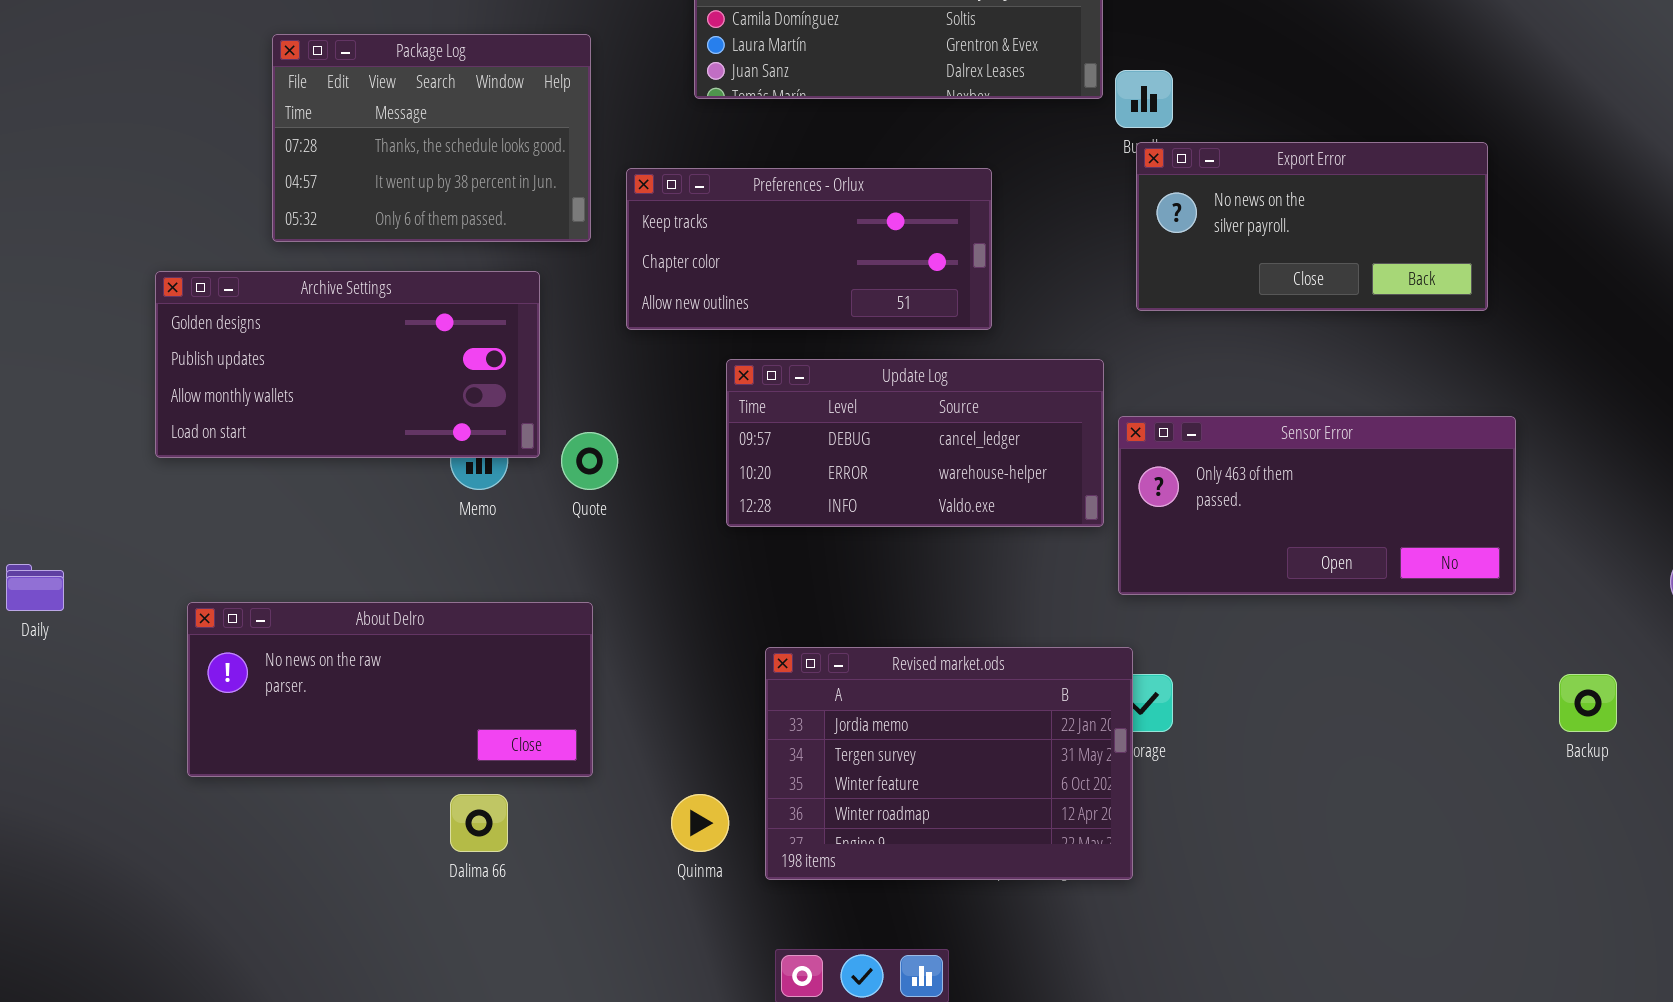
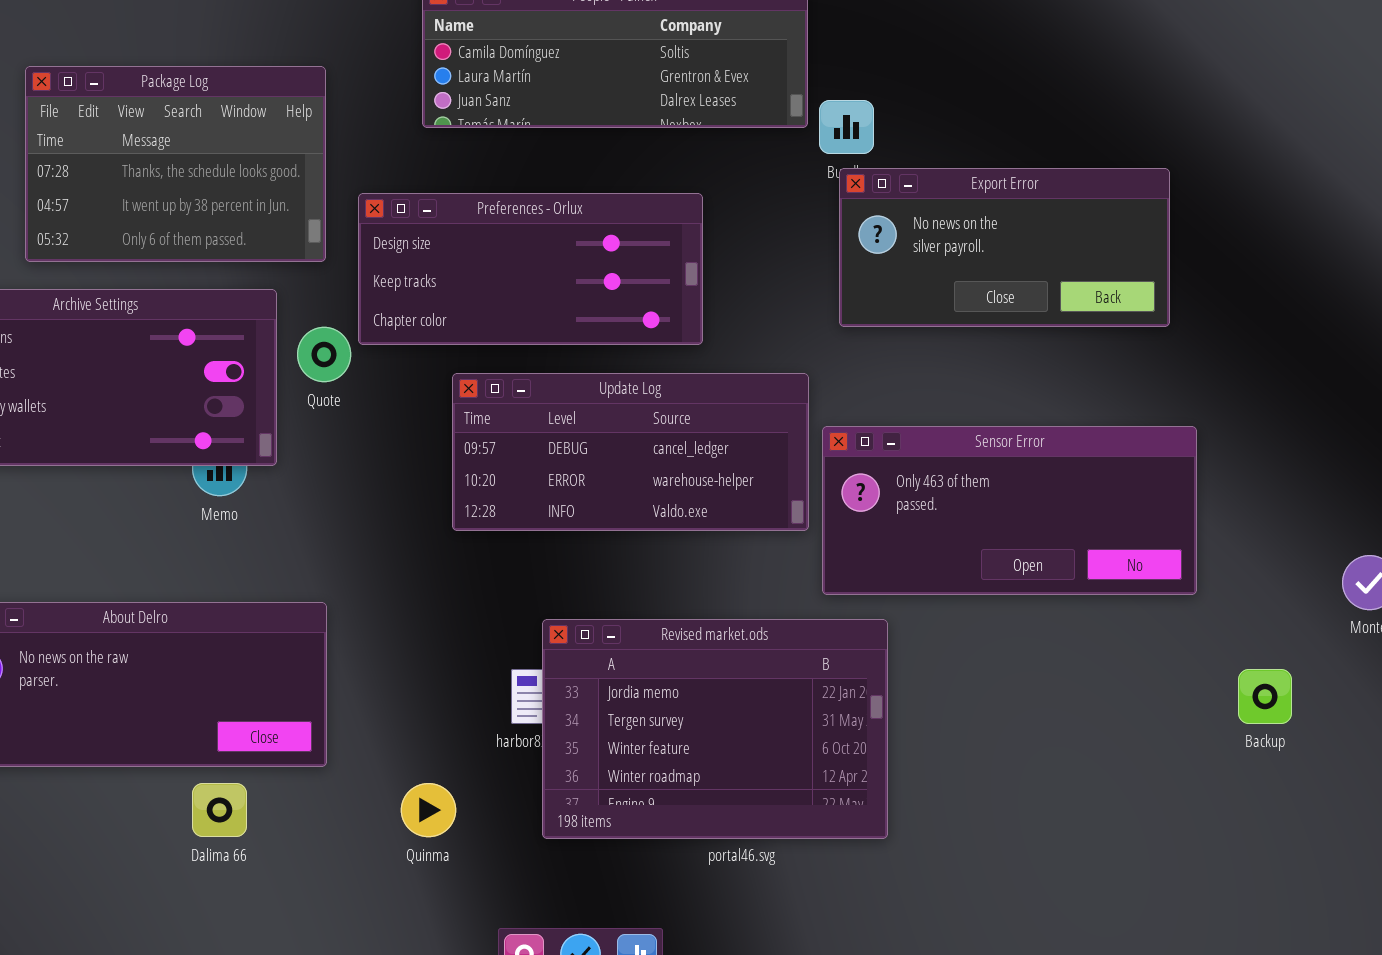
Preferences - Orlux: [626,168,992,330] -> [358,193,703,345], scrolled up 1 row
Quote: [561,432,618,490] -> [297,327,351,382], moved
Revised market.ods: [765,647,1133,880] -> [542,619,888,839], moved

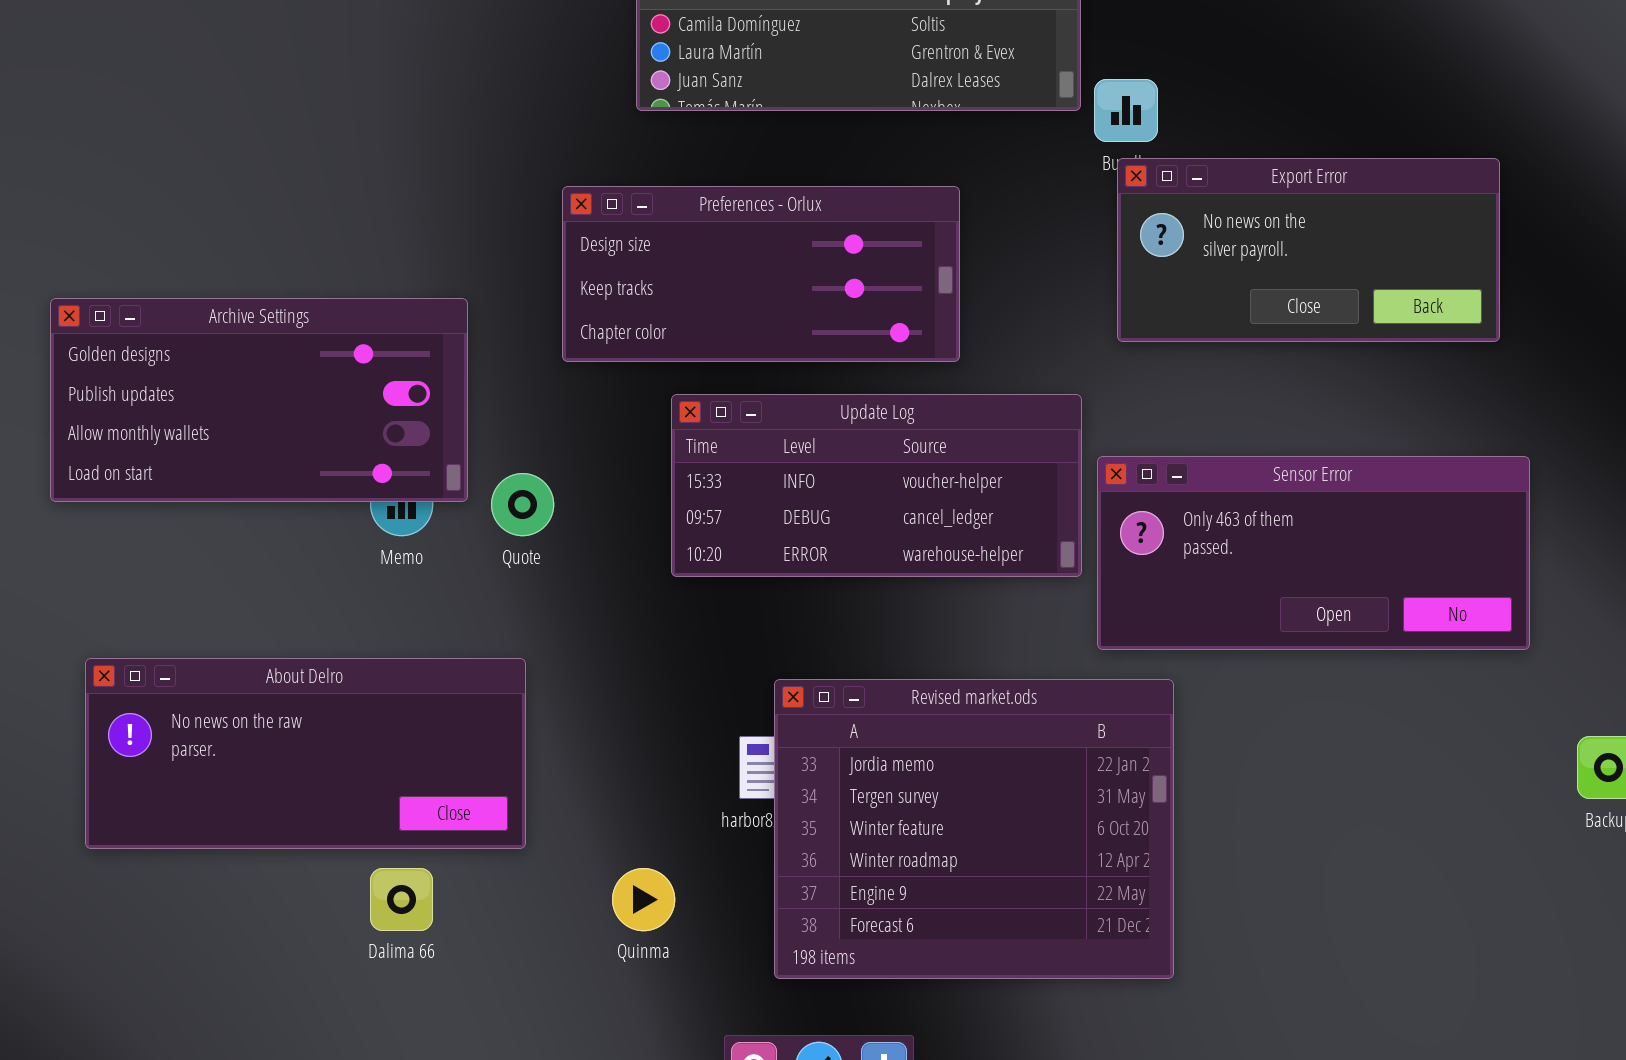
Package Log: [25,66,326,262] -> none, closed
Quote: [297,327,351,382] -> [491,473,554,536], moved
Update Log: [452,373,809,531] -> [671,394,1082,577], scrolled up 1 row
Revised market.ods: [542,619,888,839] -> [774,679,1174,979], resized

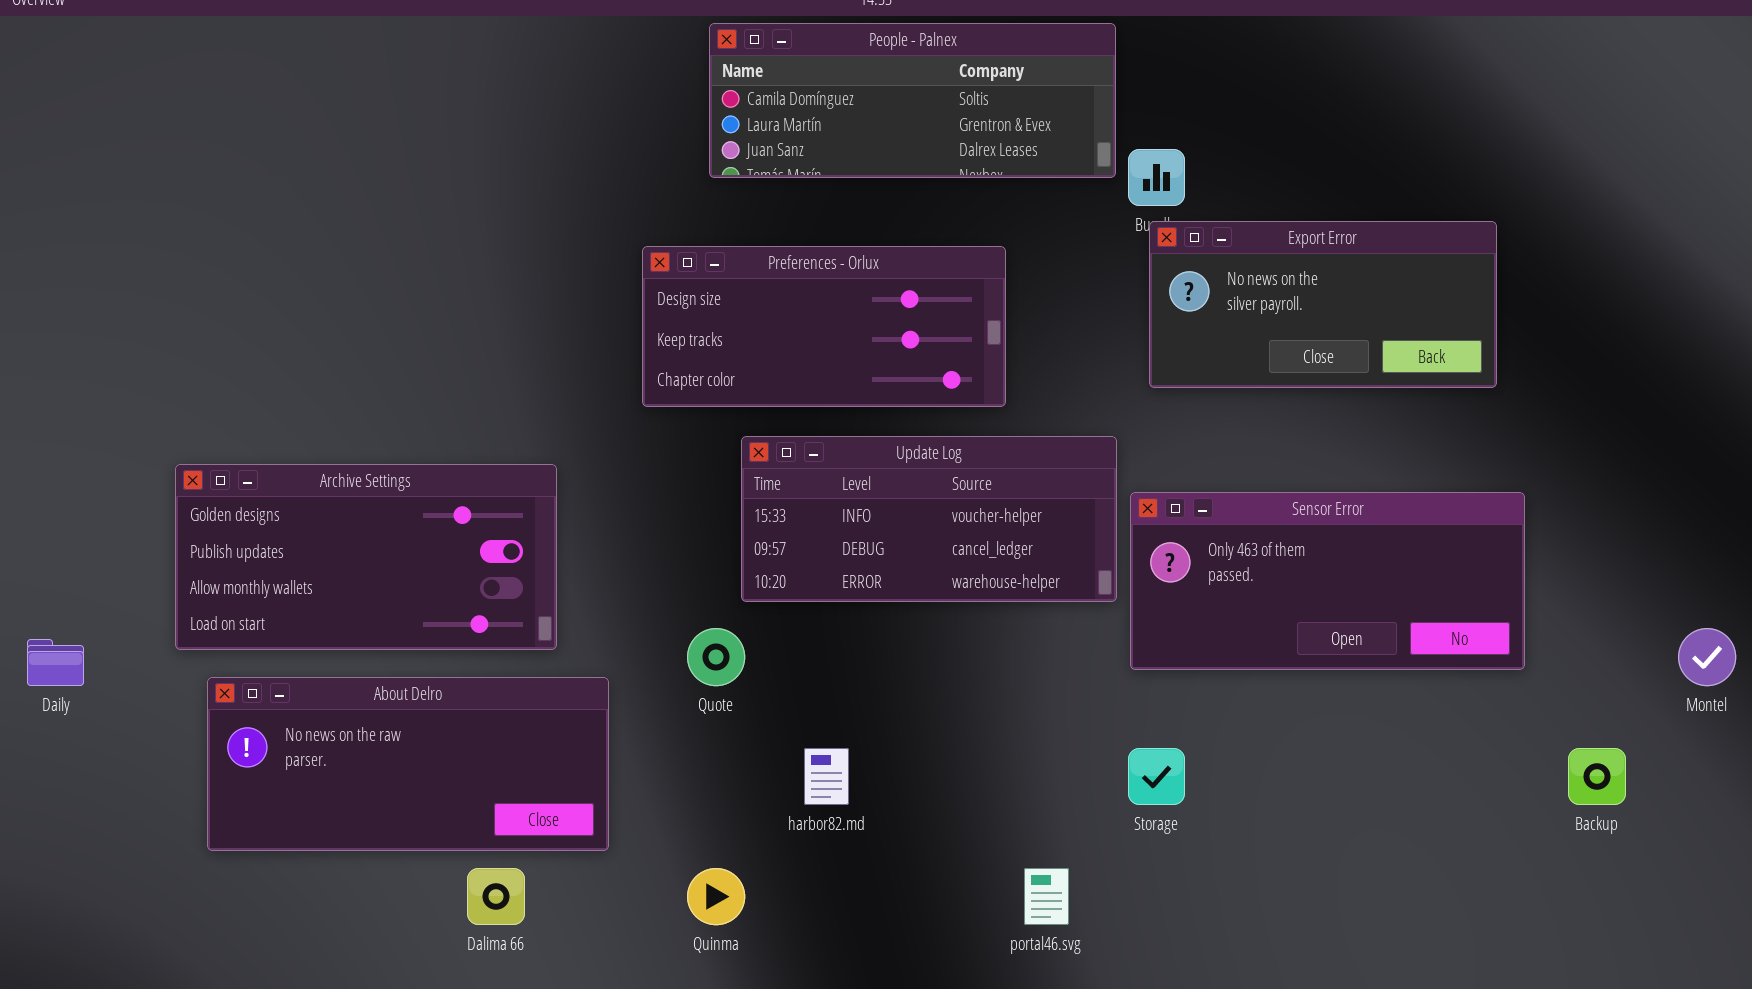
Archive Settings: [50,298,468,502] -> [175,464,557,650], moved
Quote: [491,473,554,536] -> [687,628,745,686], moved
Revised market.ods: [774,679,1174,979] -> none, closed

